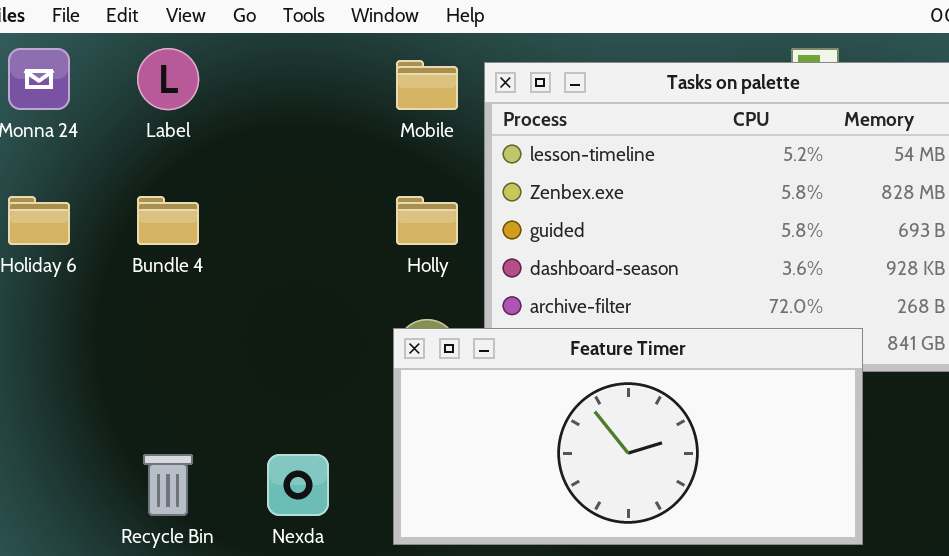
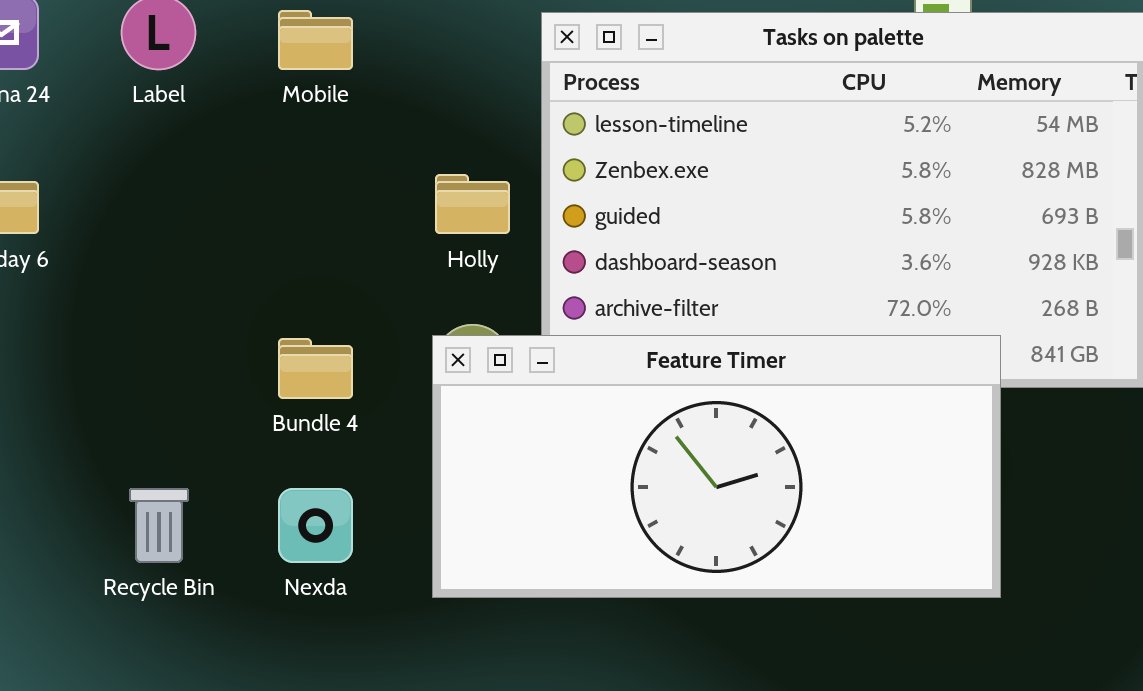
Mobile: [396,60,458,110] -> [278,10,353,70], moved
Bundle 4: [137,196,199,245] -> [278,338,353,399], moved

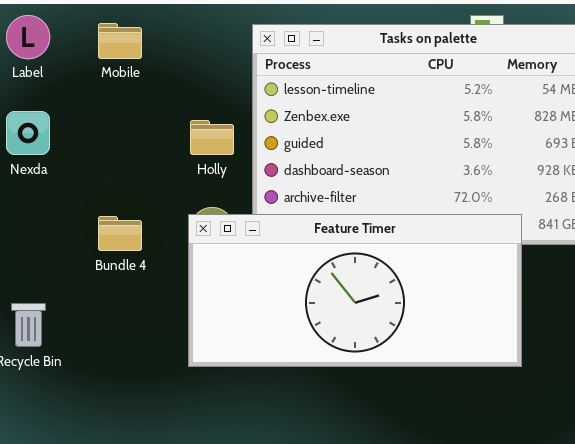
Nexda: [278,488,353,563] -> [6,111,50,155], moved

